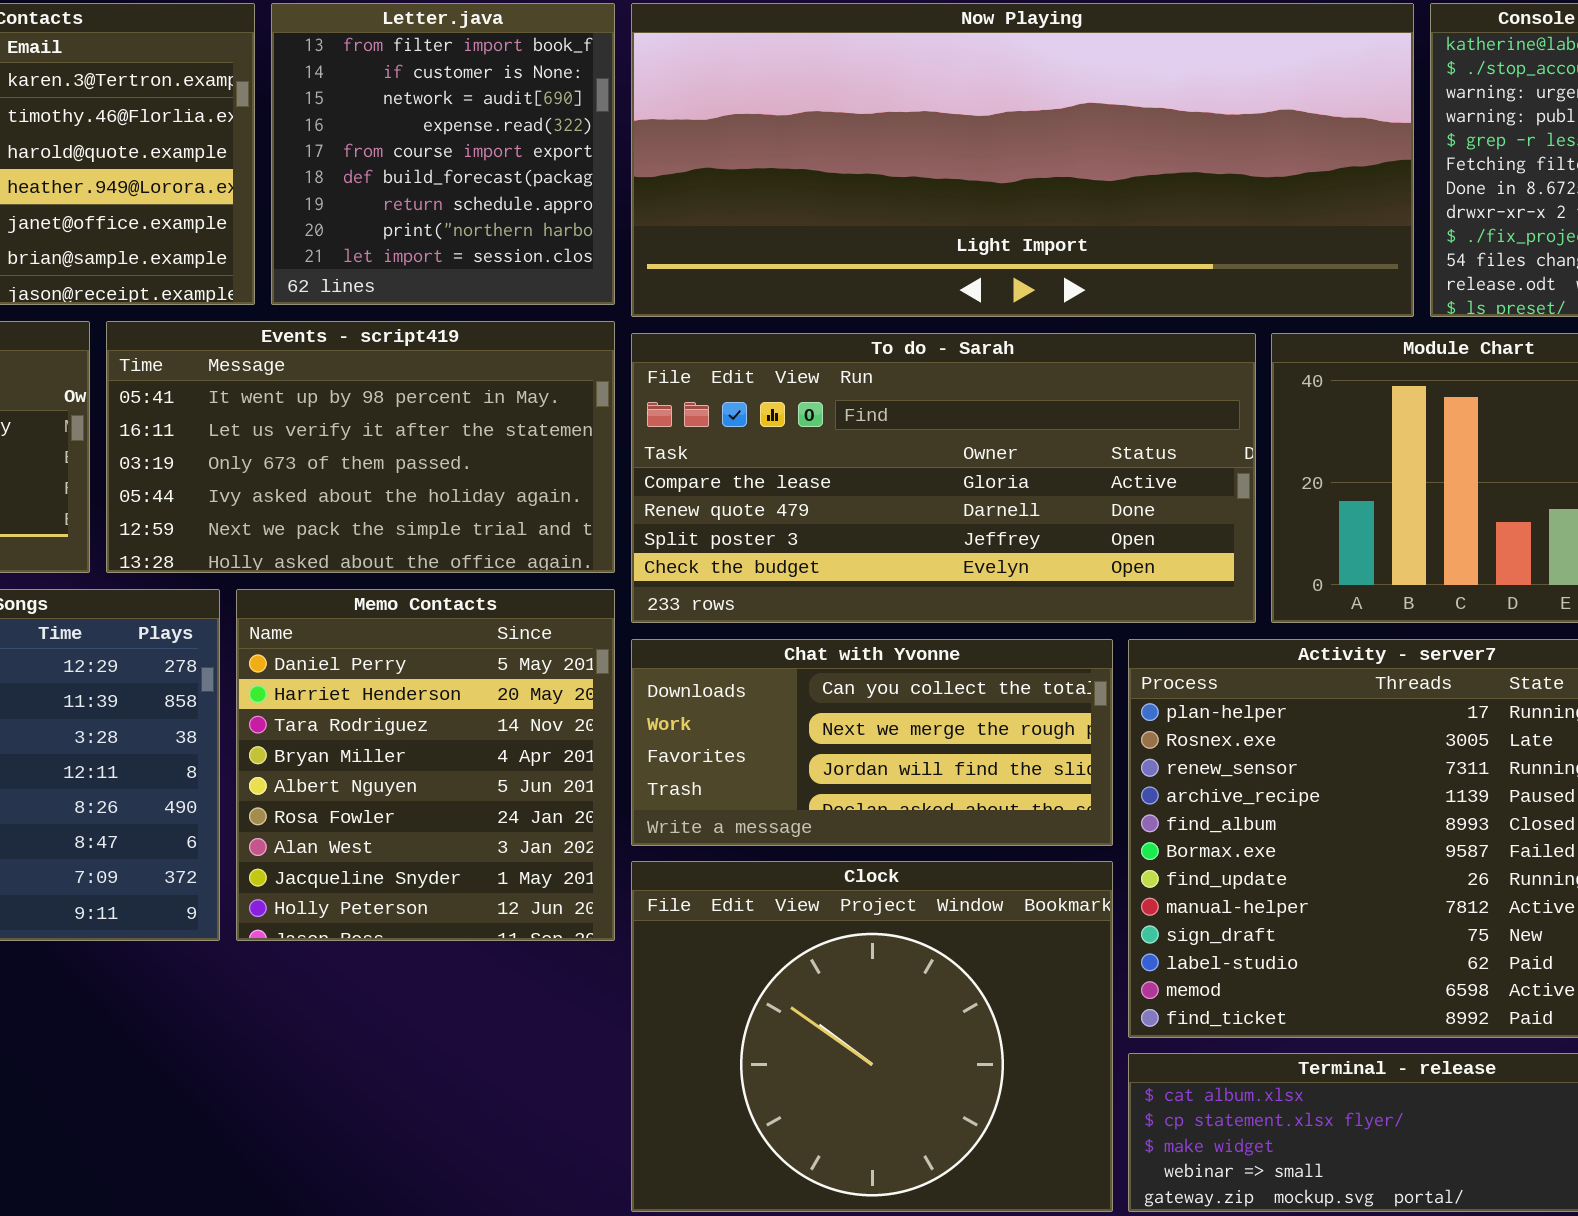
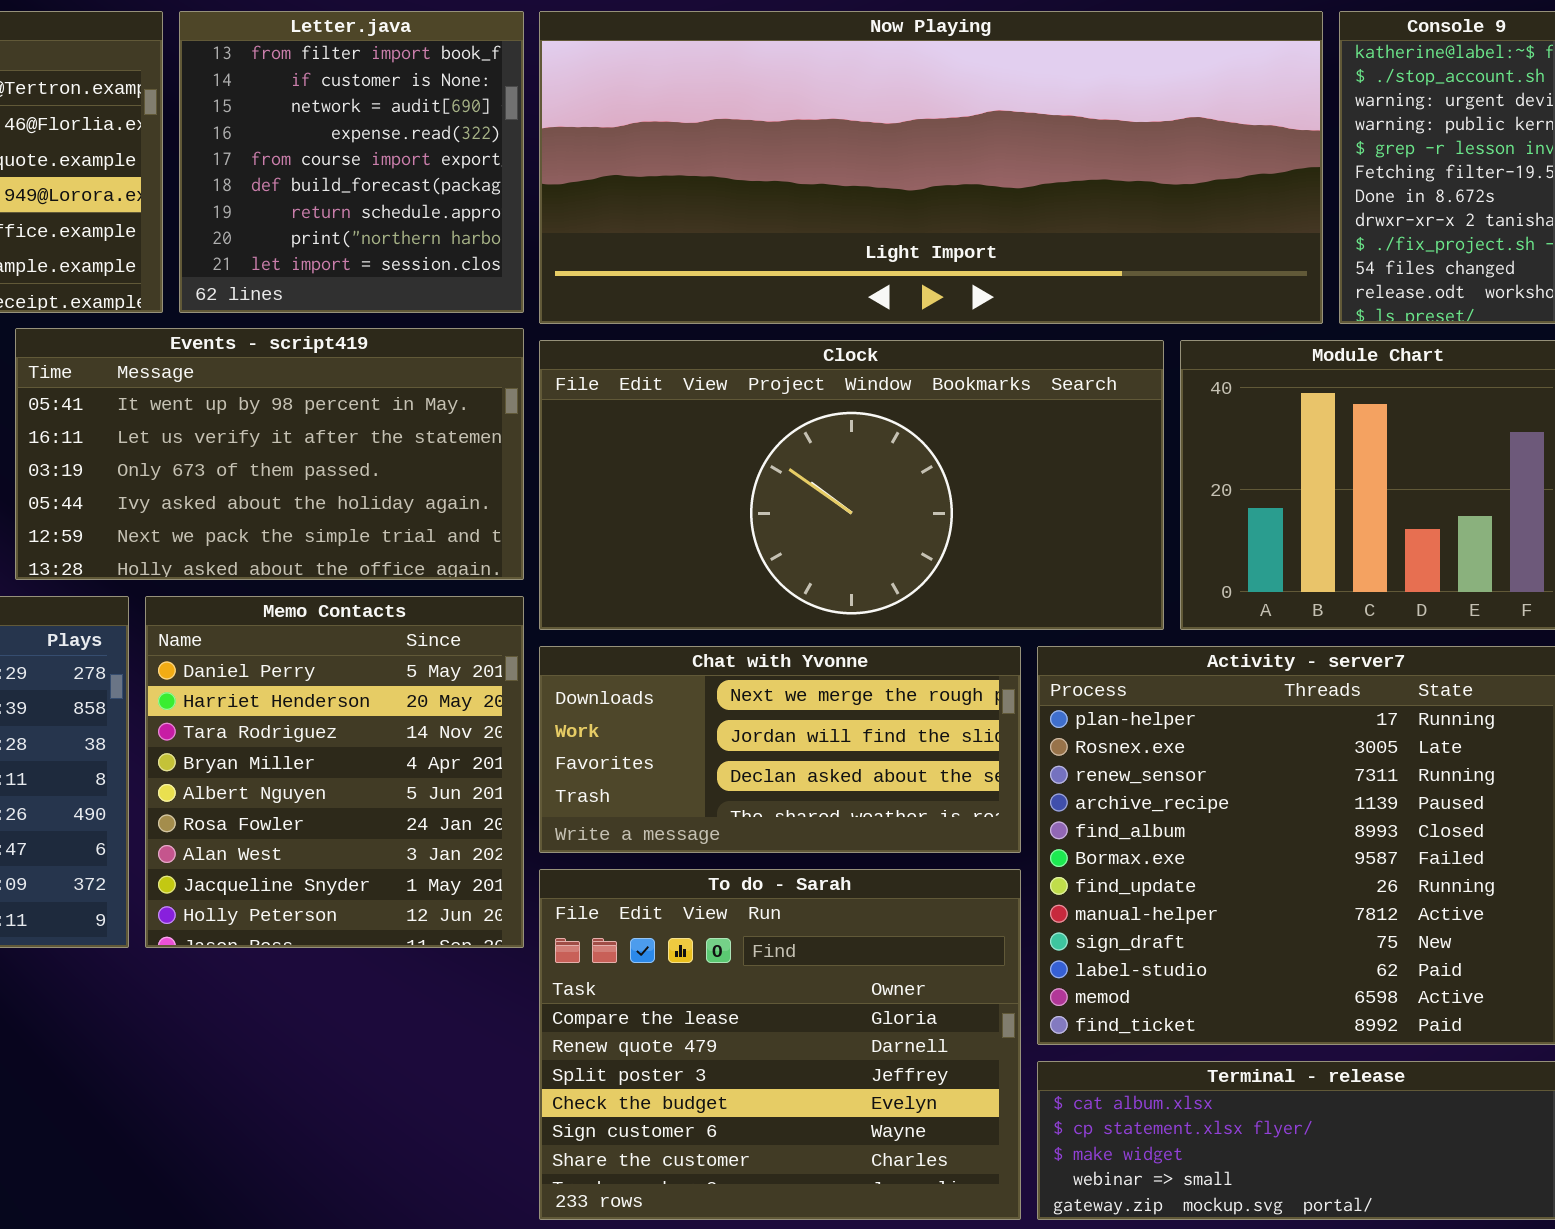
To do - Sarah: [631,333,1256,623] -> [539,869,1021,1220], moved, resized
Chat with Yvonne: [631,639,1113,846] -> [539,646,1021,853], scrolled down 1 row
Clock: [631,861,1113,1212] -> [539,340,1164,630], moved, resized

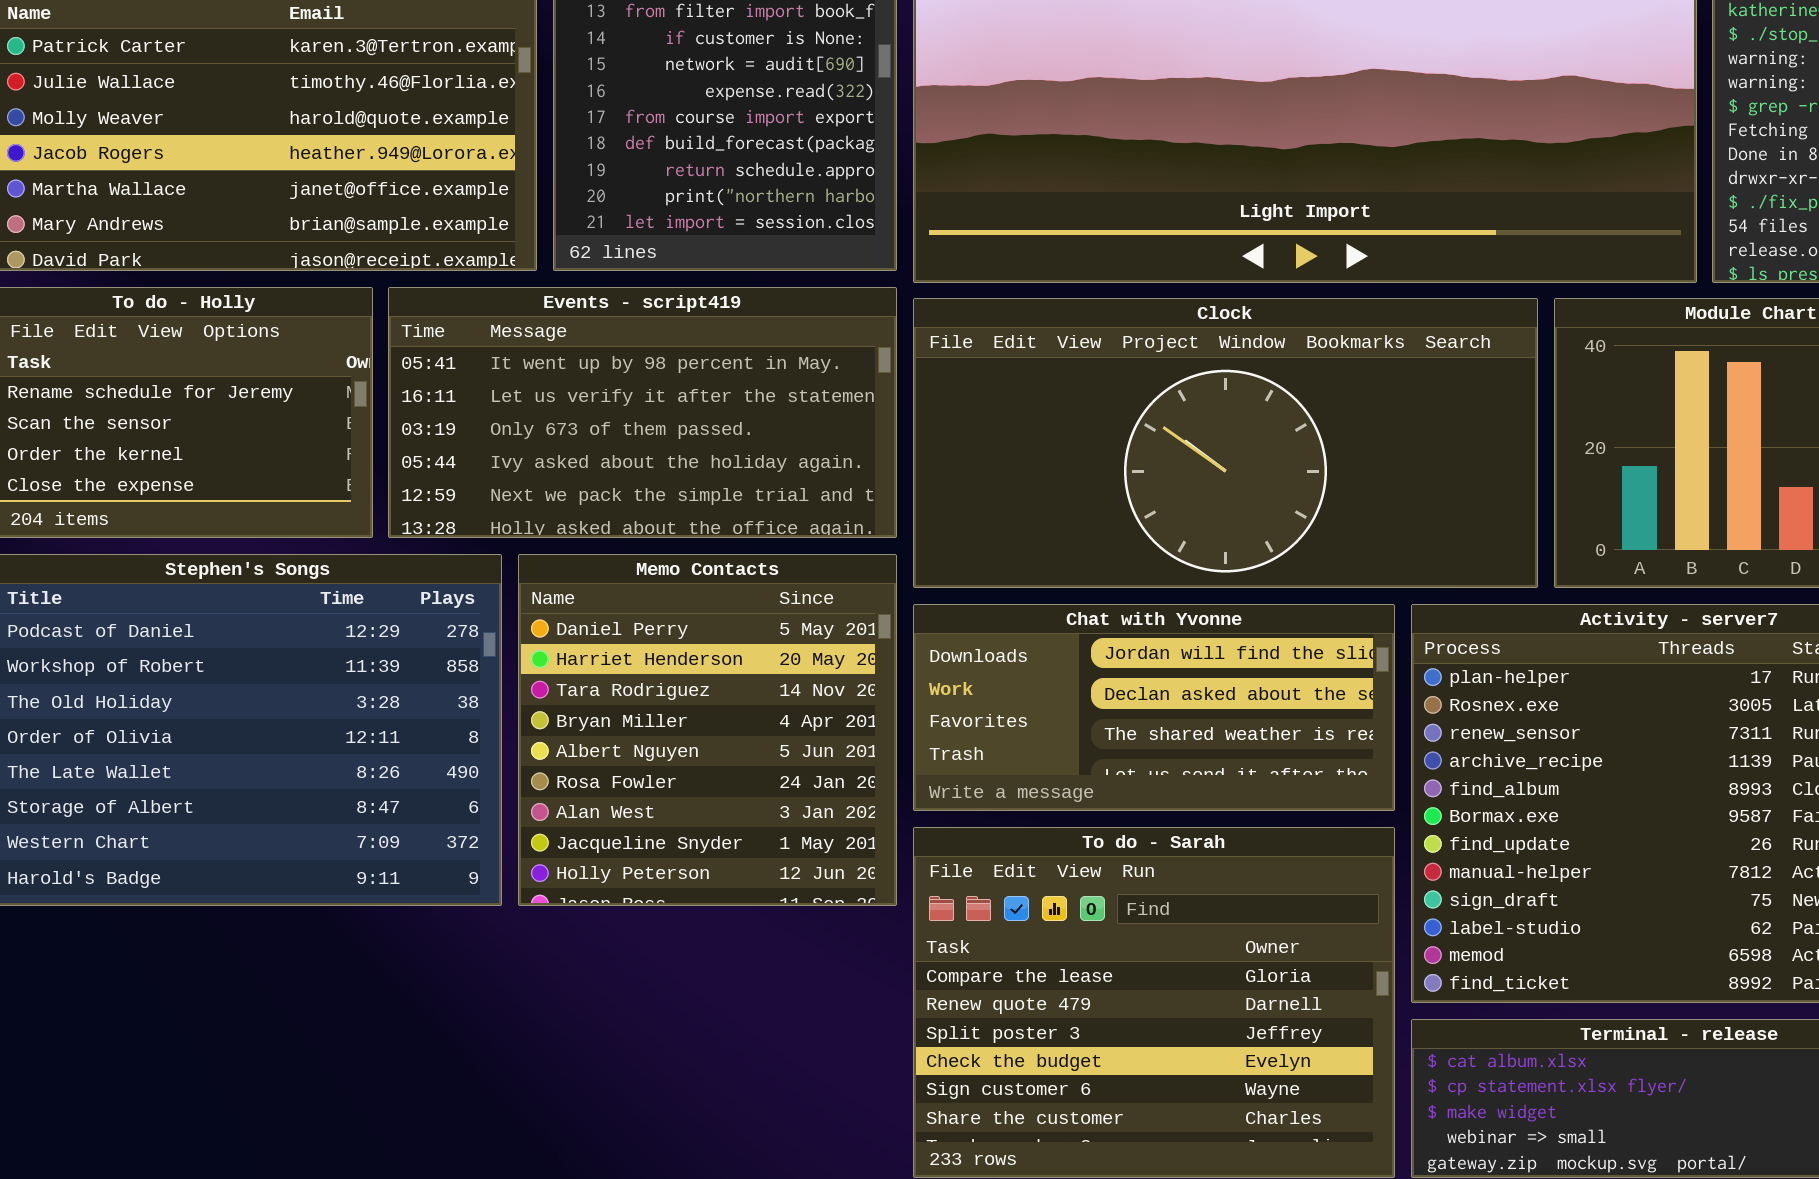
Chat with Yvonne: [539,646,1021,853] -> [913,604,1395,811], scrolled down 1 row

